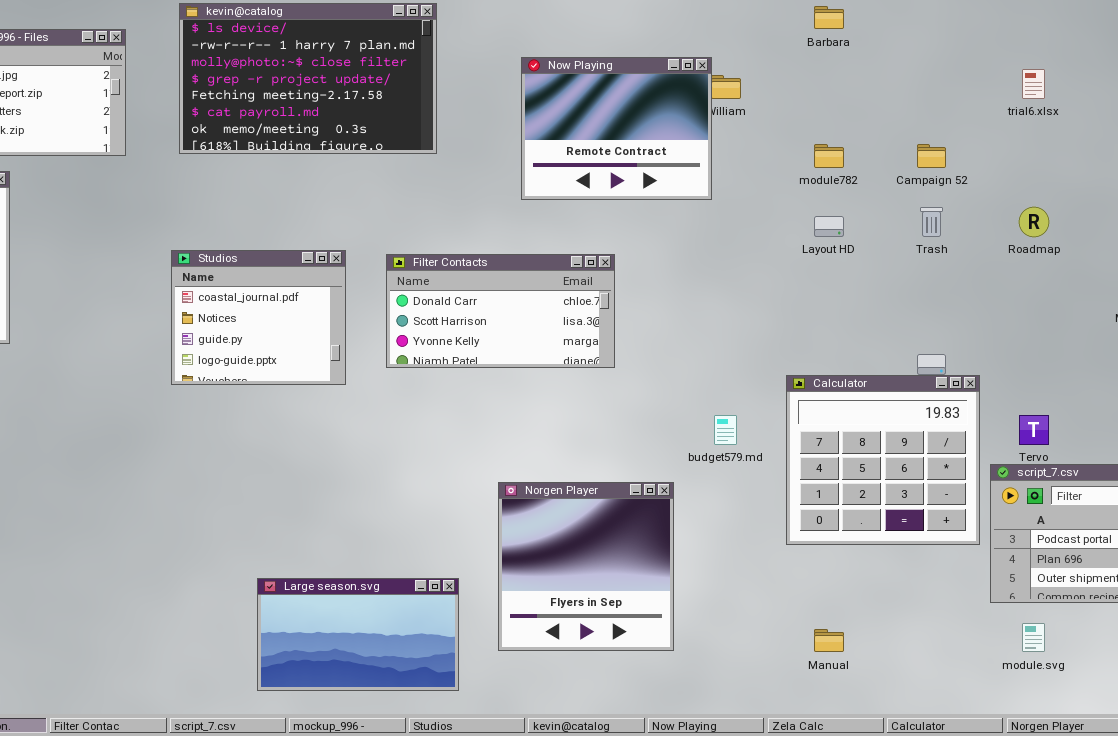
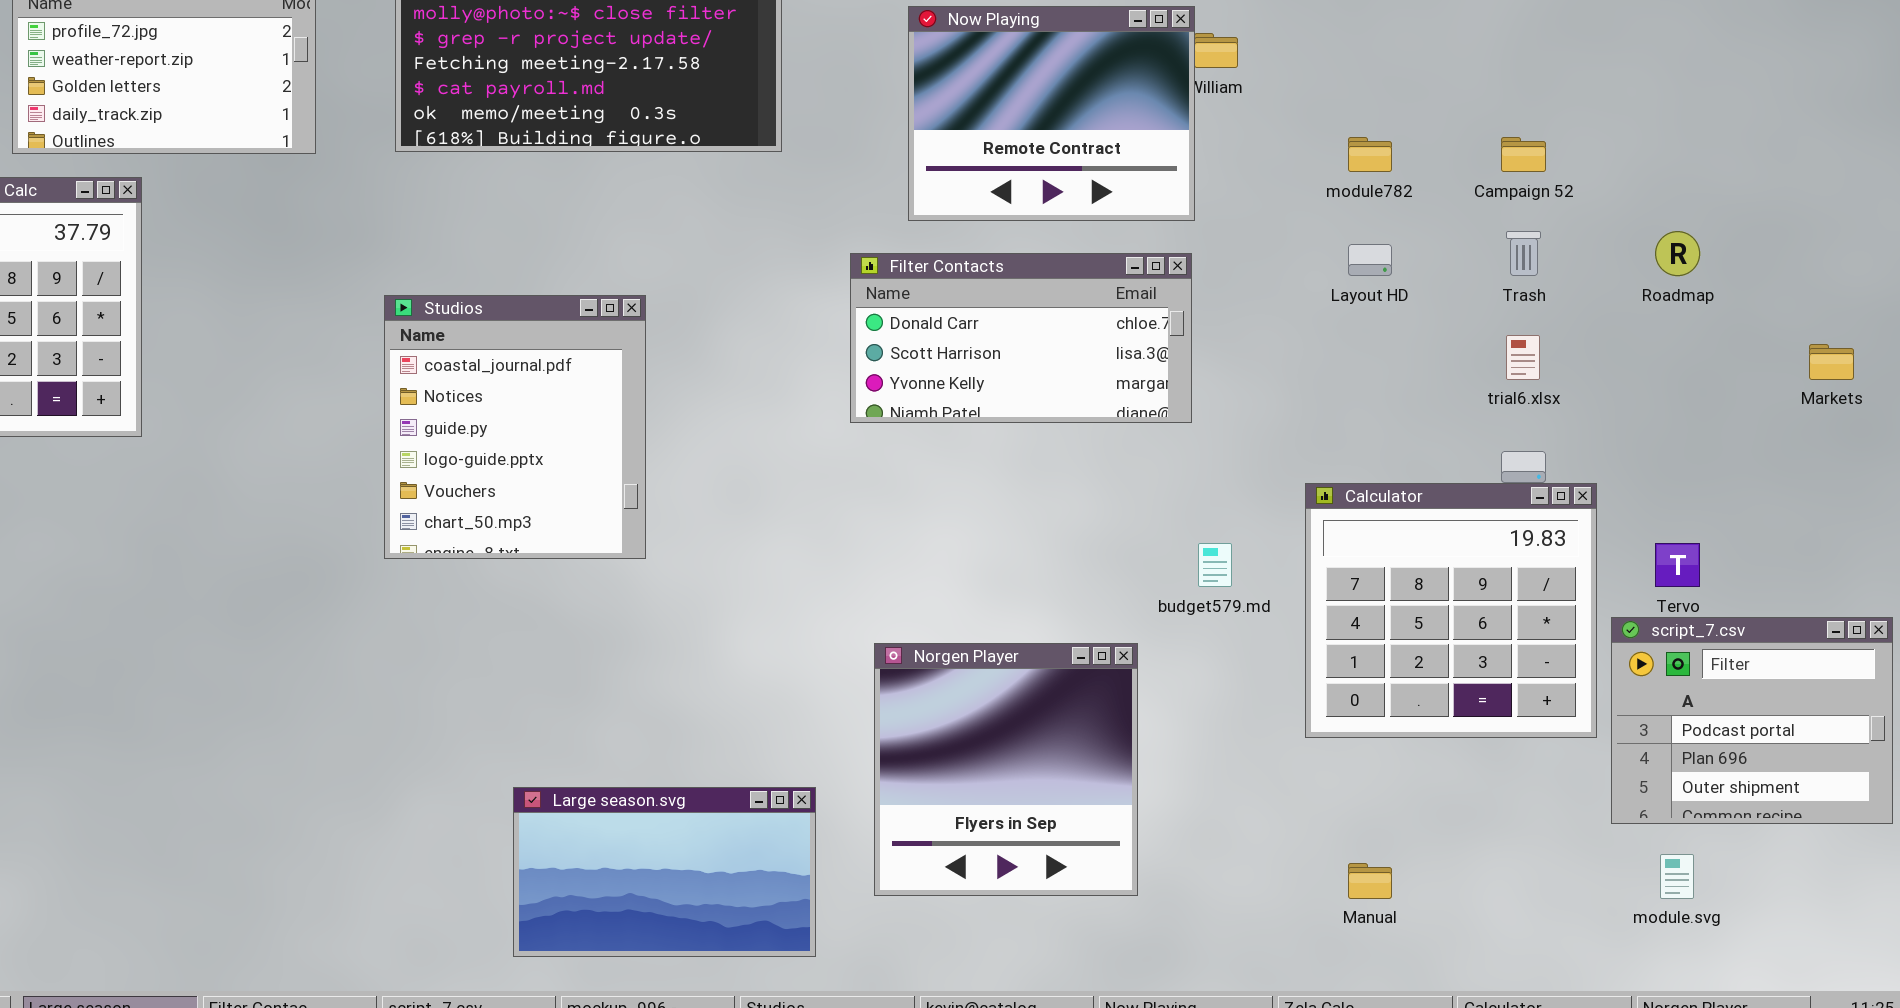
trial6.xlsx: [1022,69,1045,99] -> [1506,335,1540,380], moved
Studios: [171,250,346,385] -> [384,295,646,559], resized
Filter Contacts: [386,254,615,368] -> [850,253,1192,423], moved

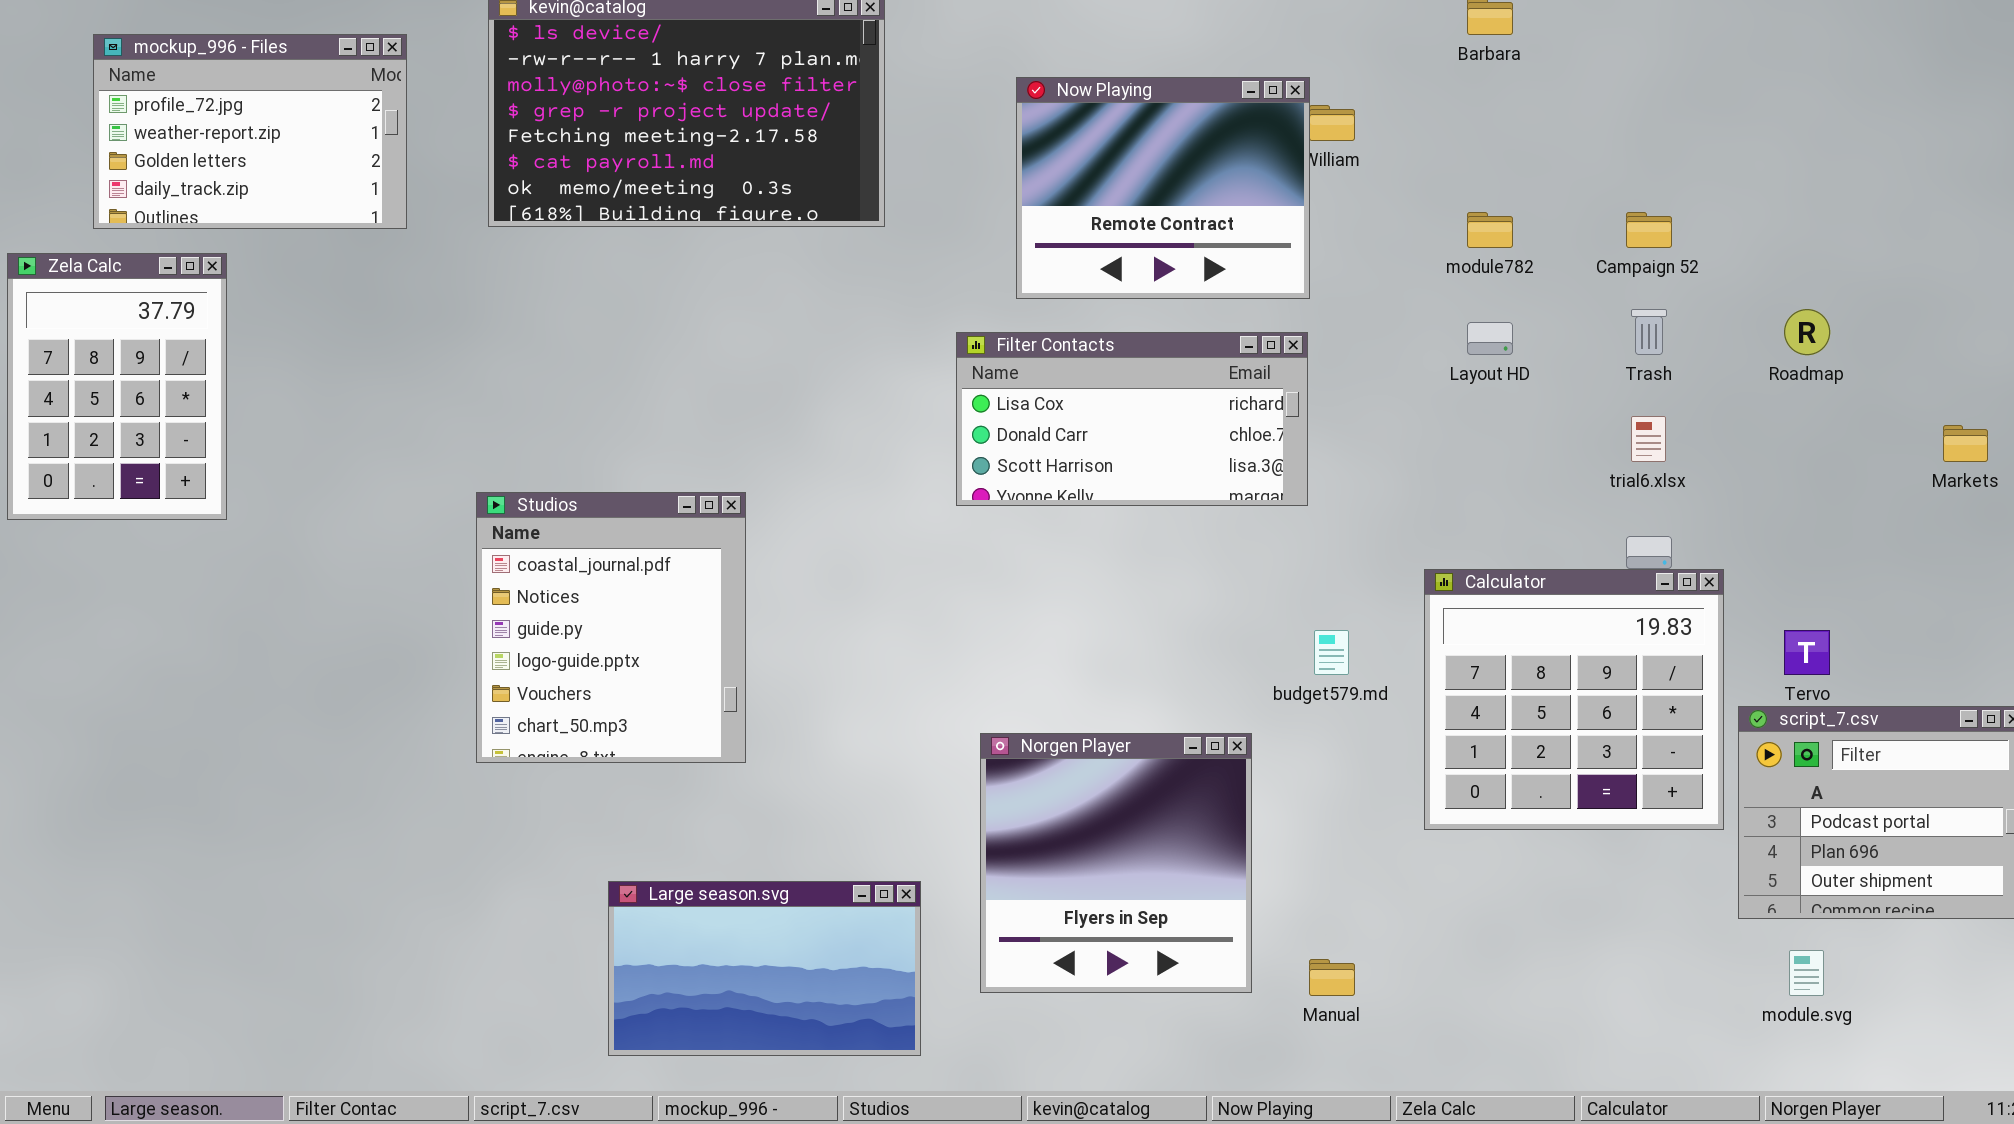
Filter Contacts: [850,253,1192,423] -> [956,332,1308,506], scrolled up 1 row
Studios: [384,295,646,559] -> [476,492,746,763], moved
Manual: [1348,863,1392,899] -> [1309,959,1355,996], moved

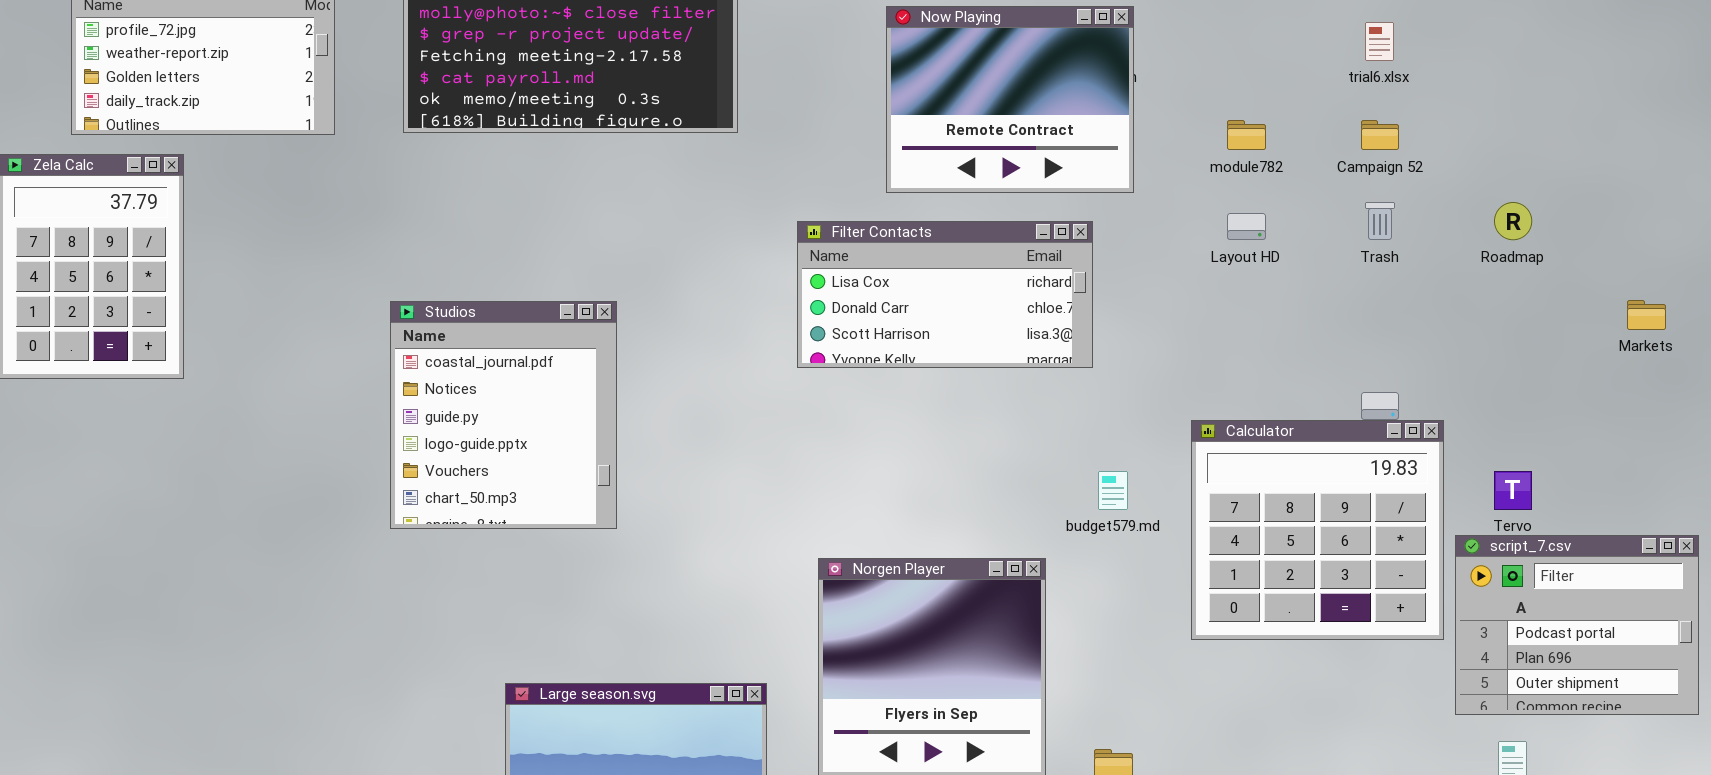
Now Playing: [1016,77,1310,299] -> [886,6,1134,193], moved
trial6.xlsx: [1631,416,1666,462] -> [1365,22,1394,61], moved
Studios: [476,492,746,763] -> [390,301,617,529], moved

